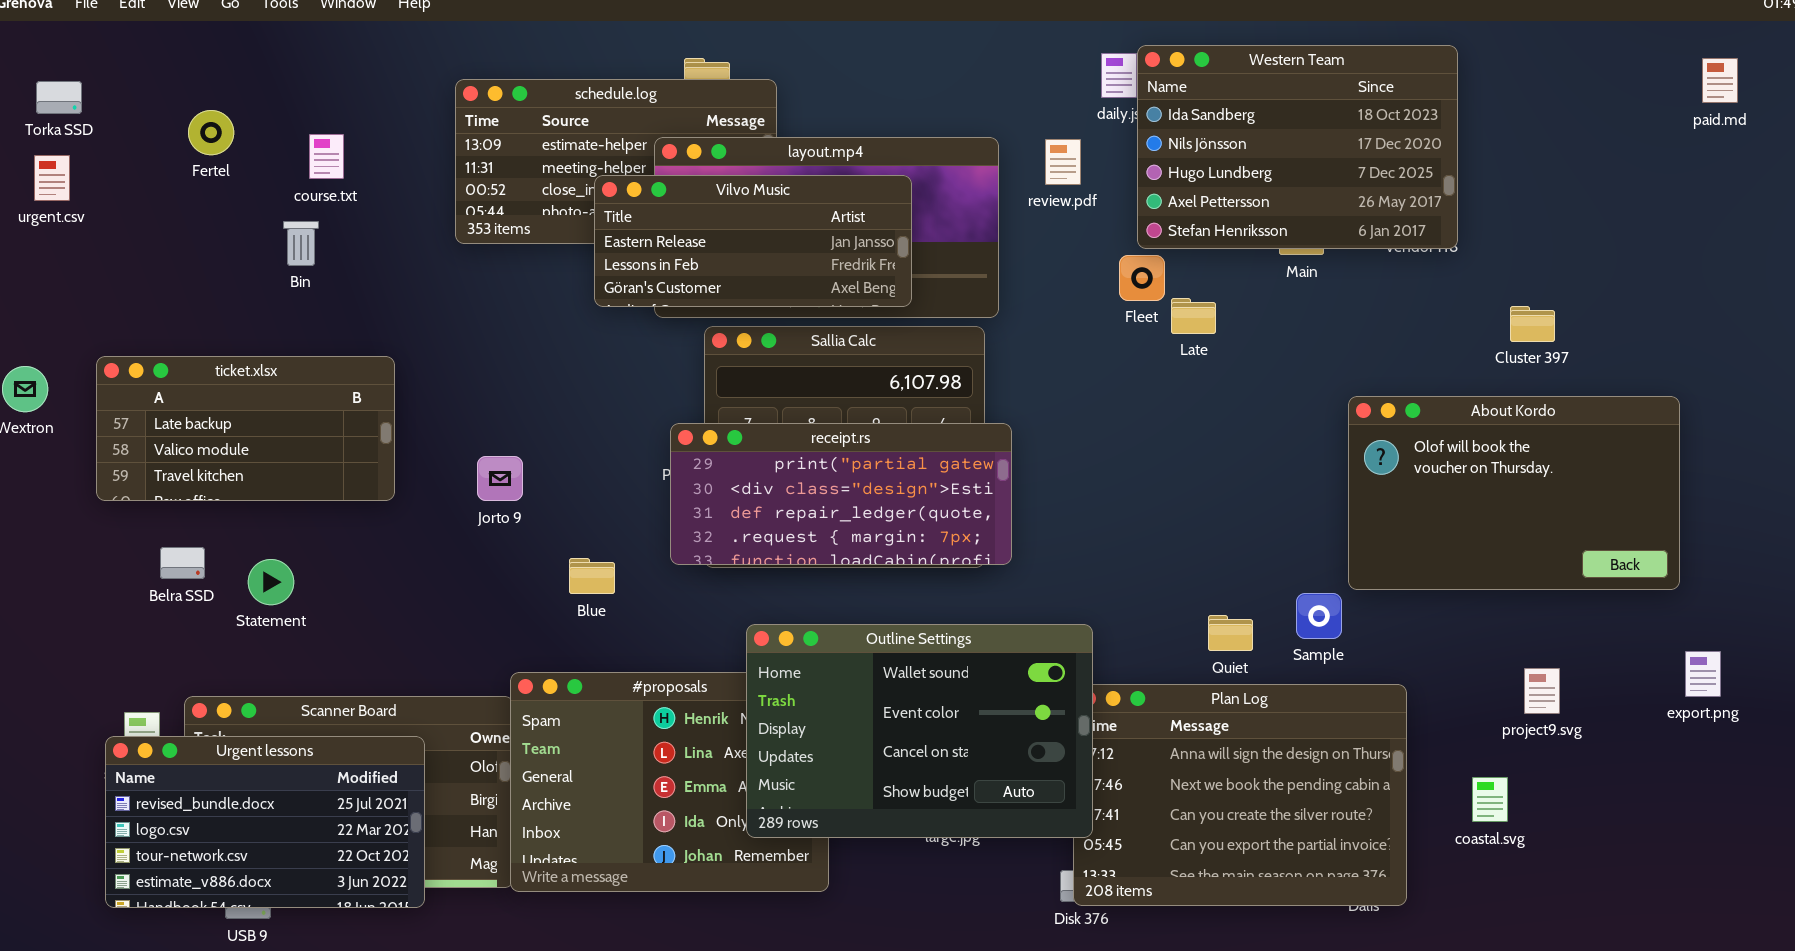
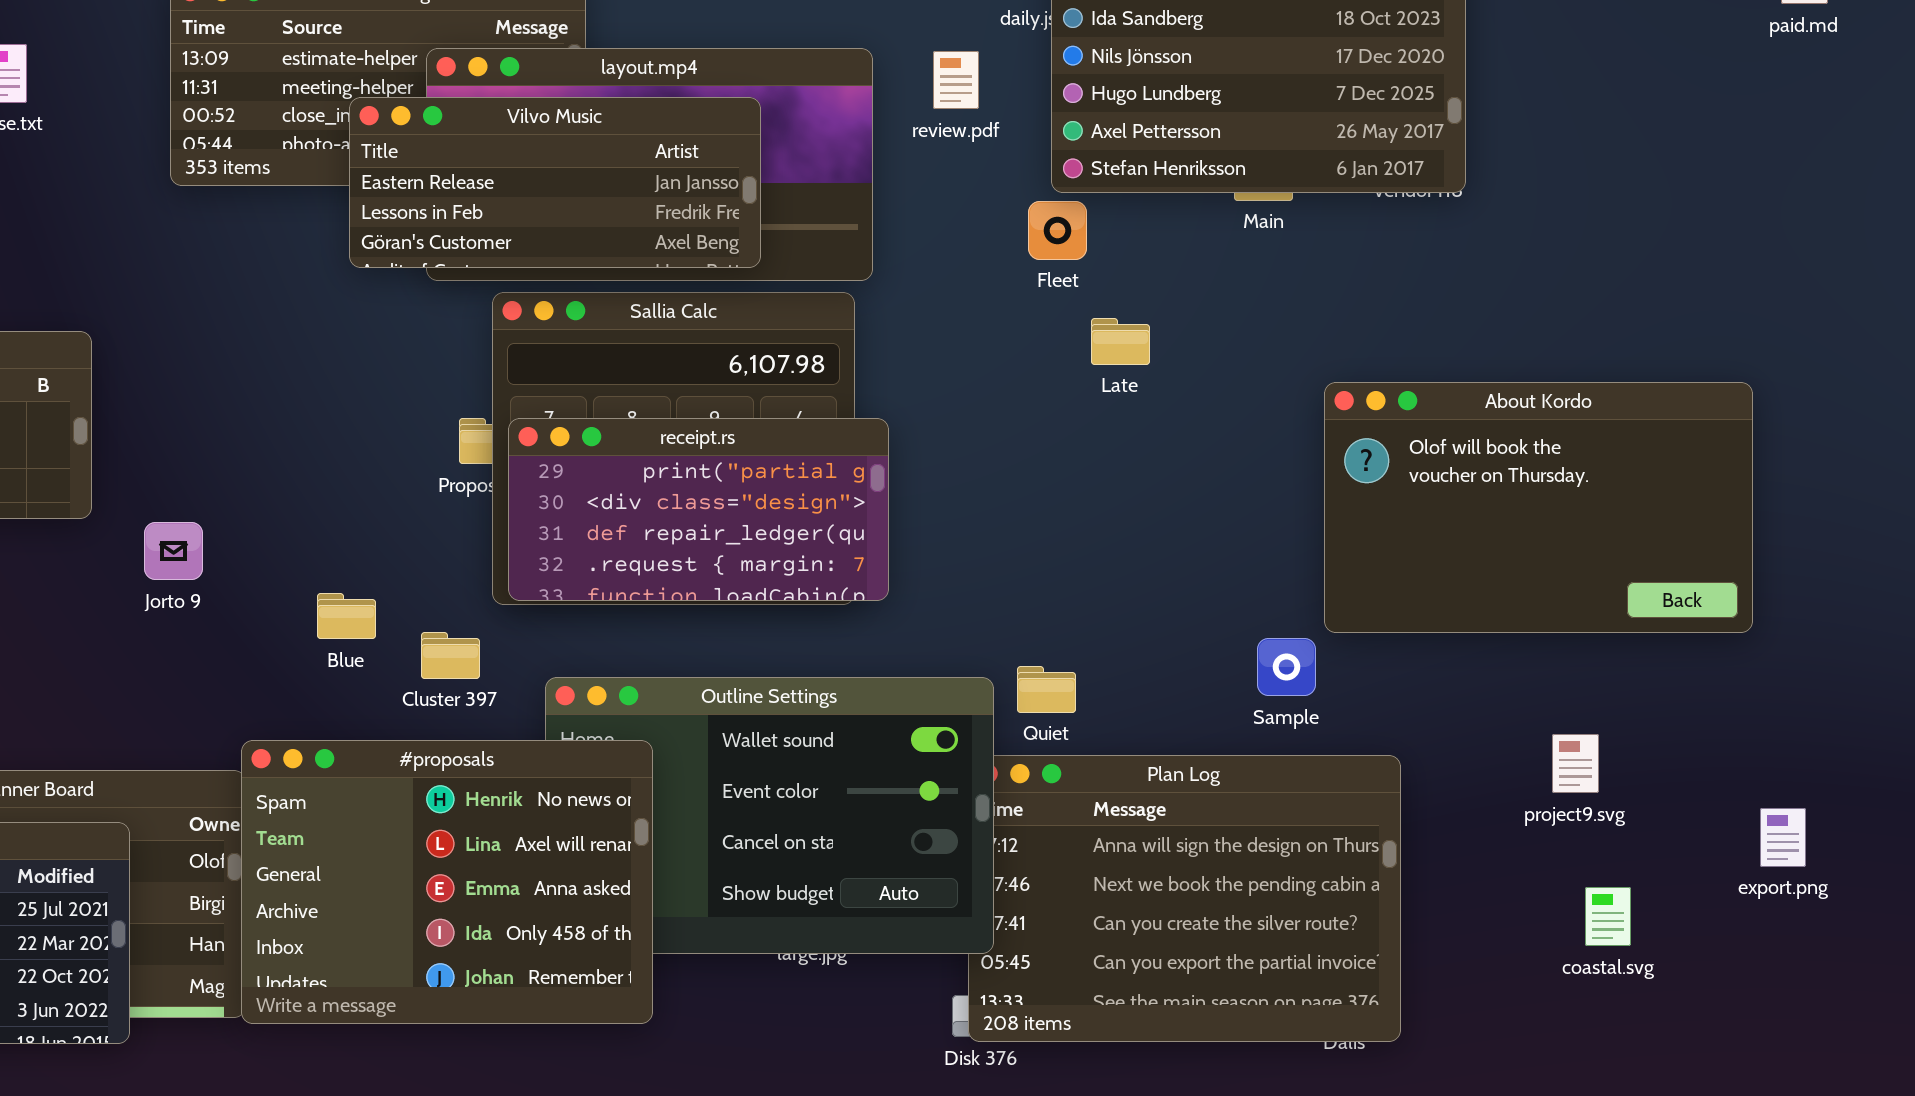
Late: [1171,298,1216,334] -> [1091,318,1150,365], moved
Cluster 397: [1510,306,1555,342] -> [421,632,480,679], moved
receipt.rs: [670,423,1012,565] -> [508,418,889,601], resized
Jorto 9: [477,456,523,501] -> [144,522,203,580], moved
Quiet: [1208,615,1253,651] -> [1017,666,1076,713], moved
export.png: [1685,651,1721,697] -> [1760,808,1806,867], moved
#proposals: [510,672,829,892] -> [241,740,653,1024], raised
coastal.svg: [1472,777,1508,822] -> [1585,887,1631,946], moved

